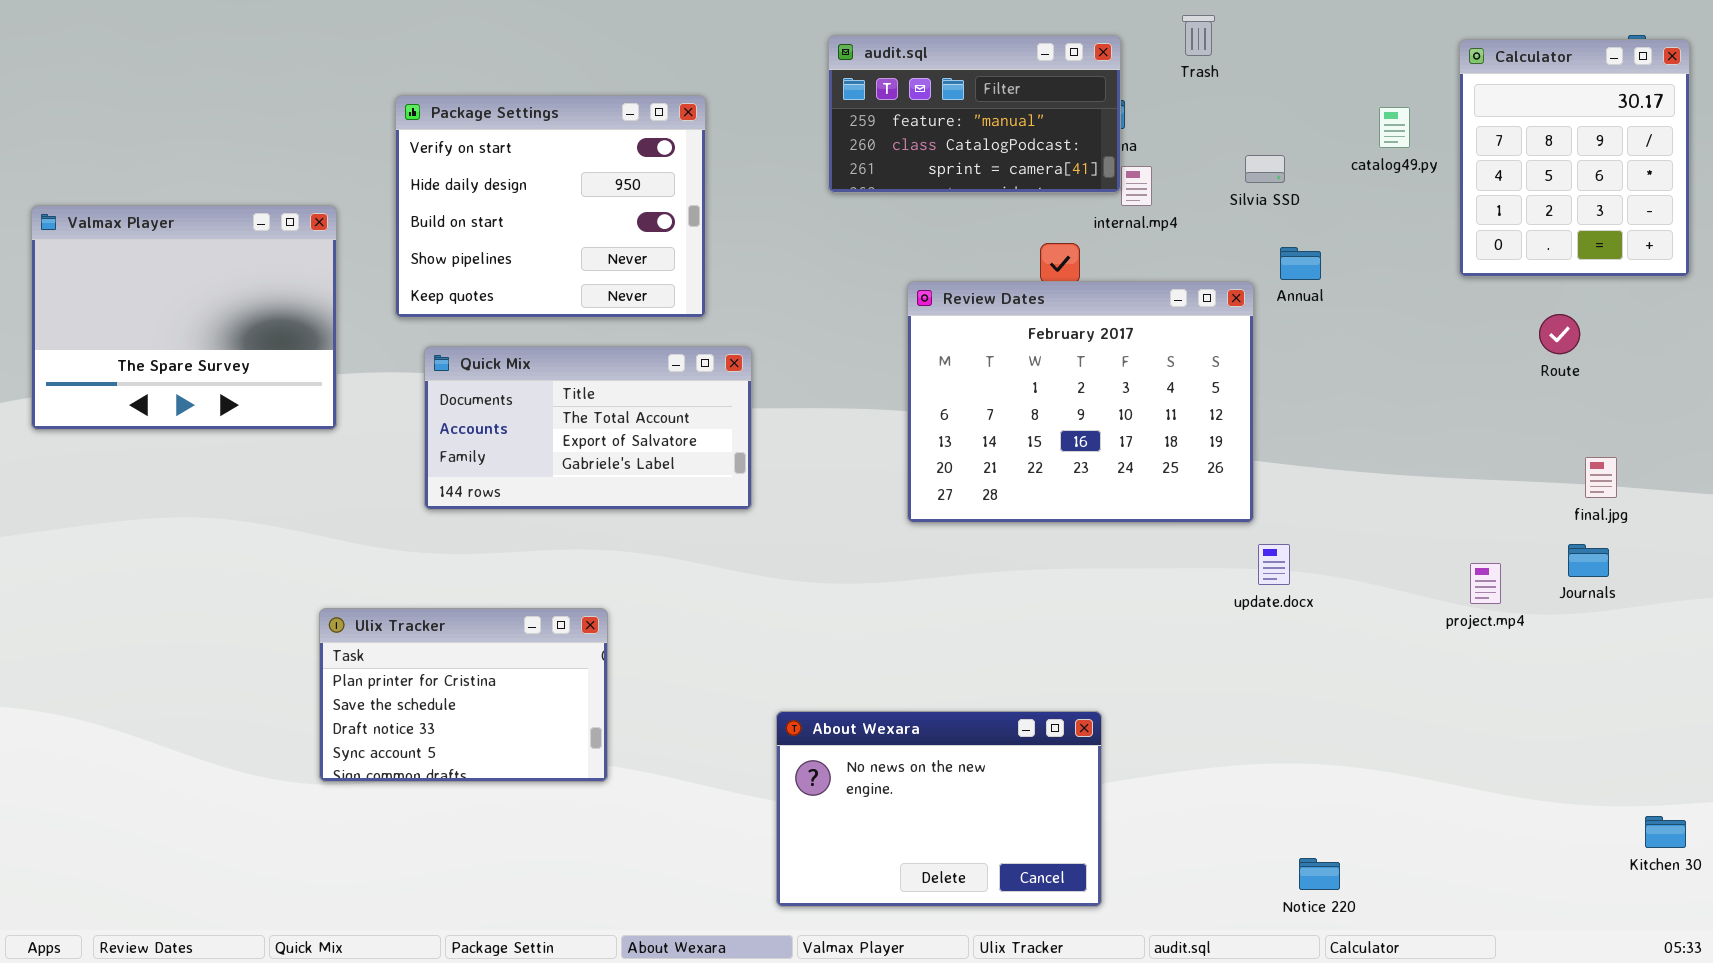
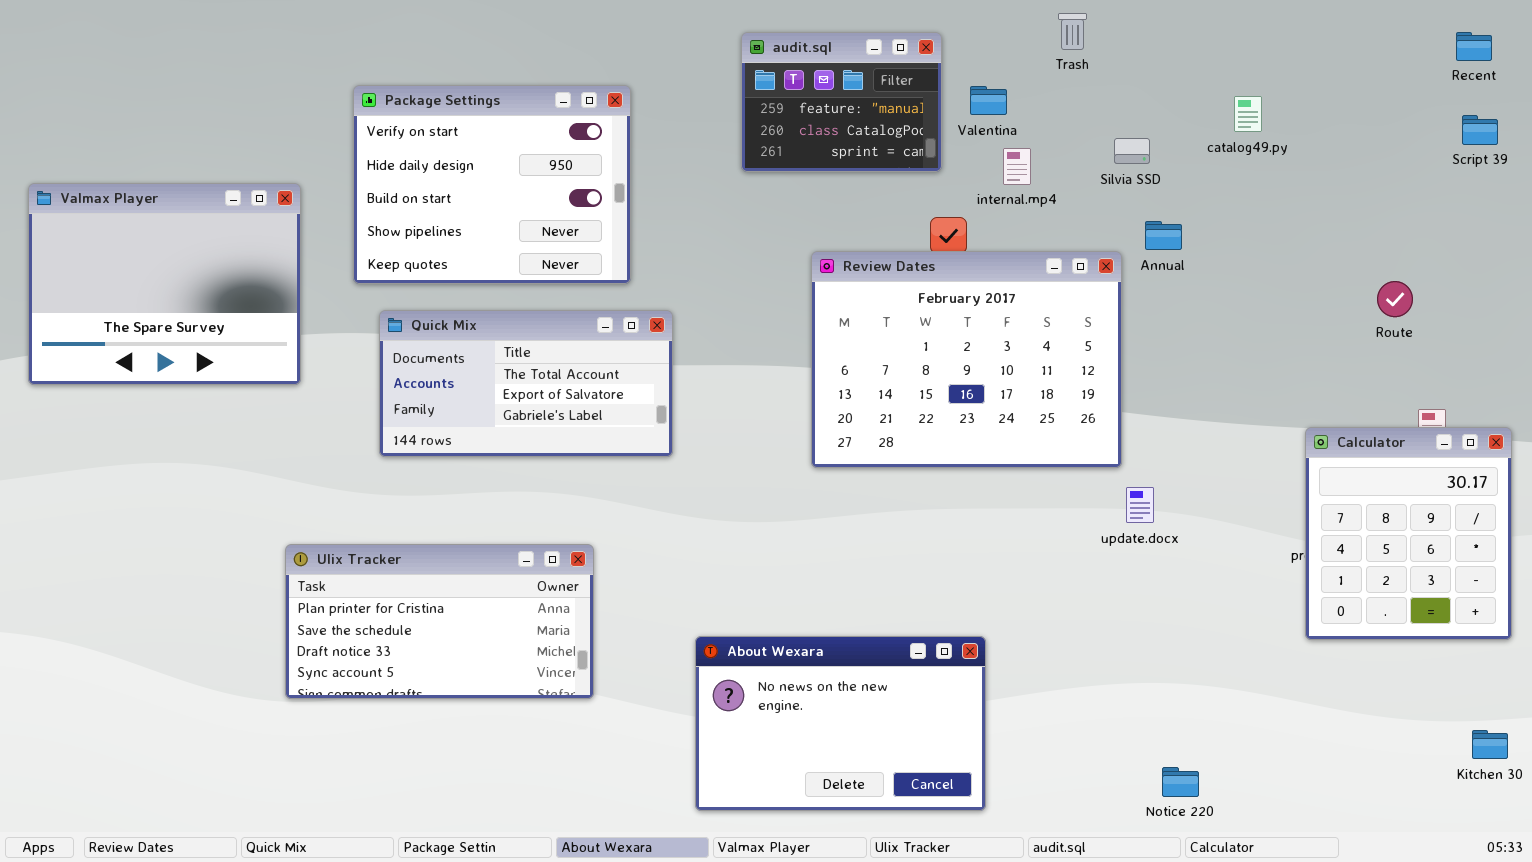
audit.sql: [828,35,1121,193] -> [741,32,942,172], resized
Calculator: [1459,39,1690,277] -> [1305,427,1512,640], moved
Ulix Tracker: [319,608,608,782] -> [285,544,594,699], resized

